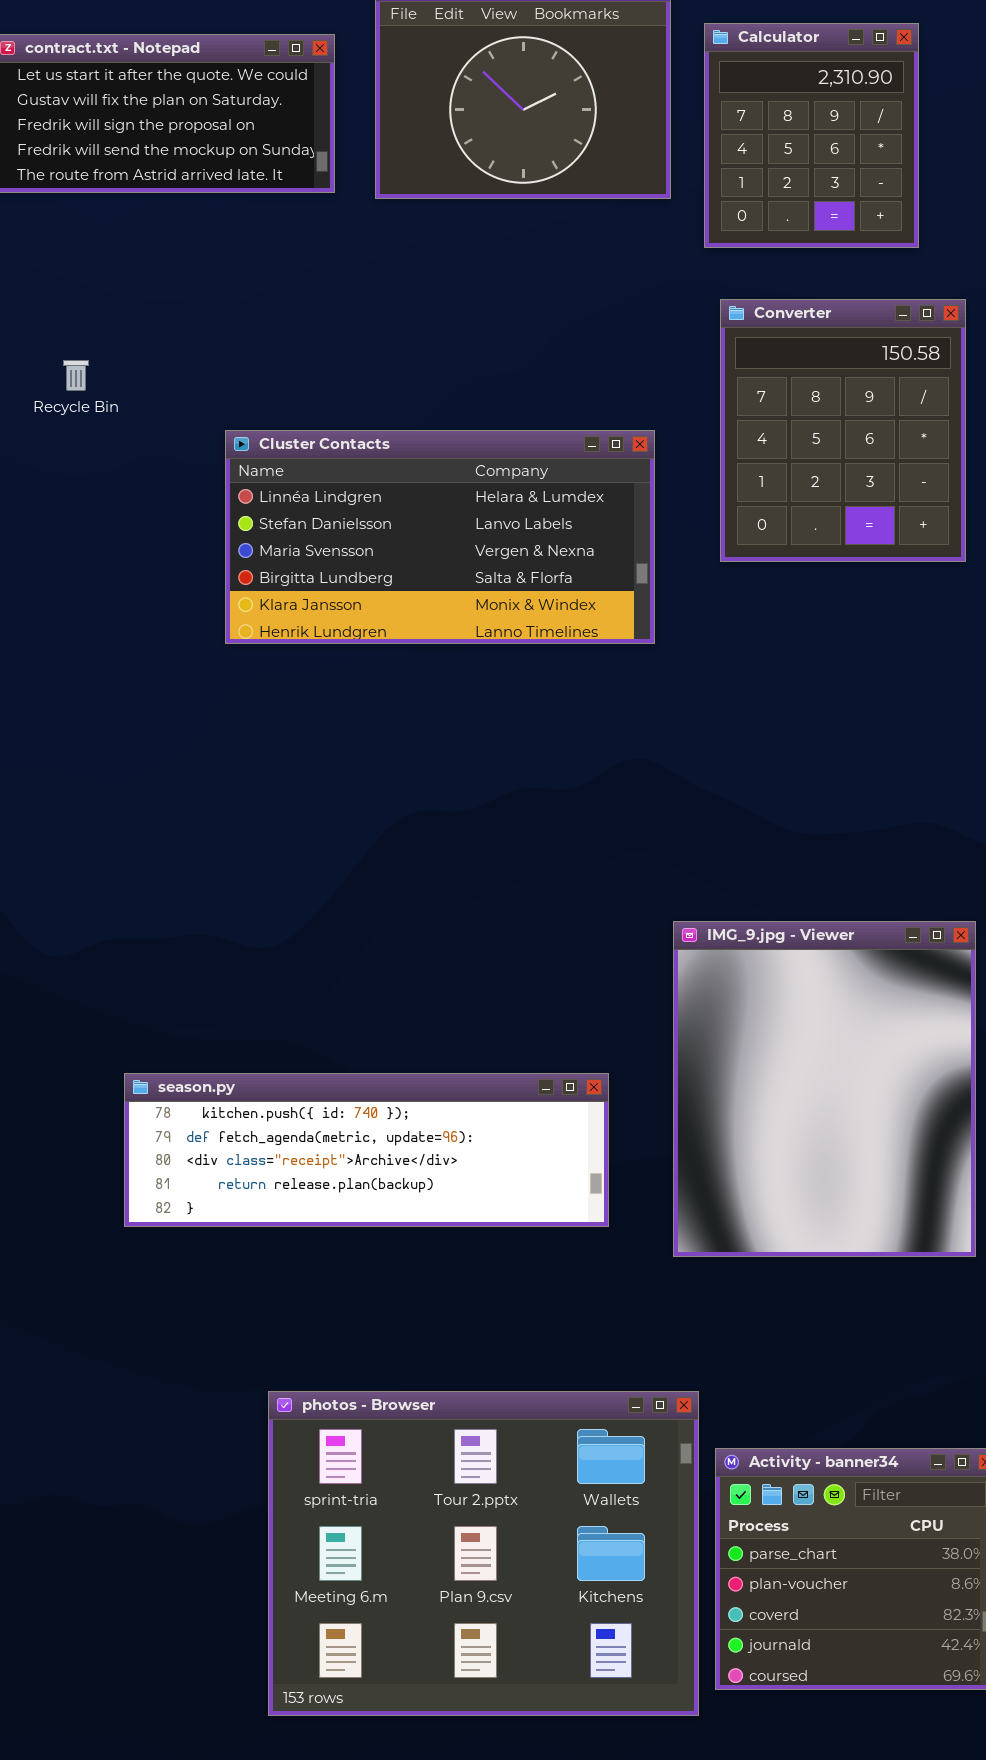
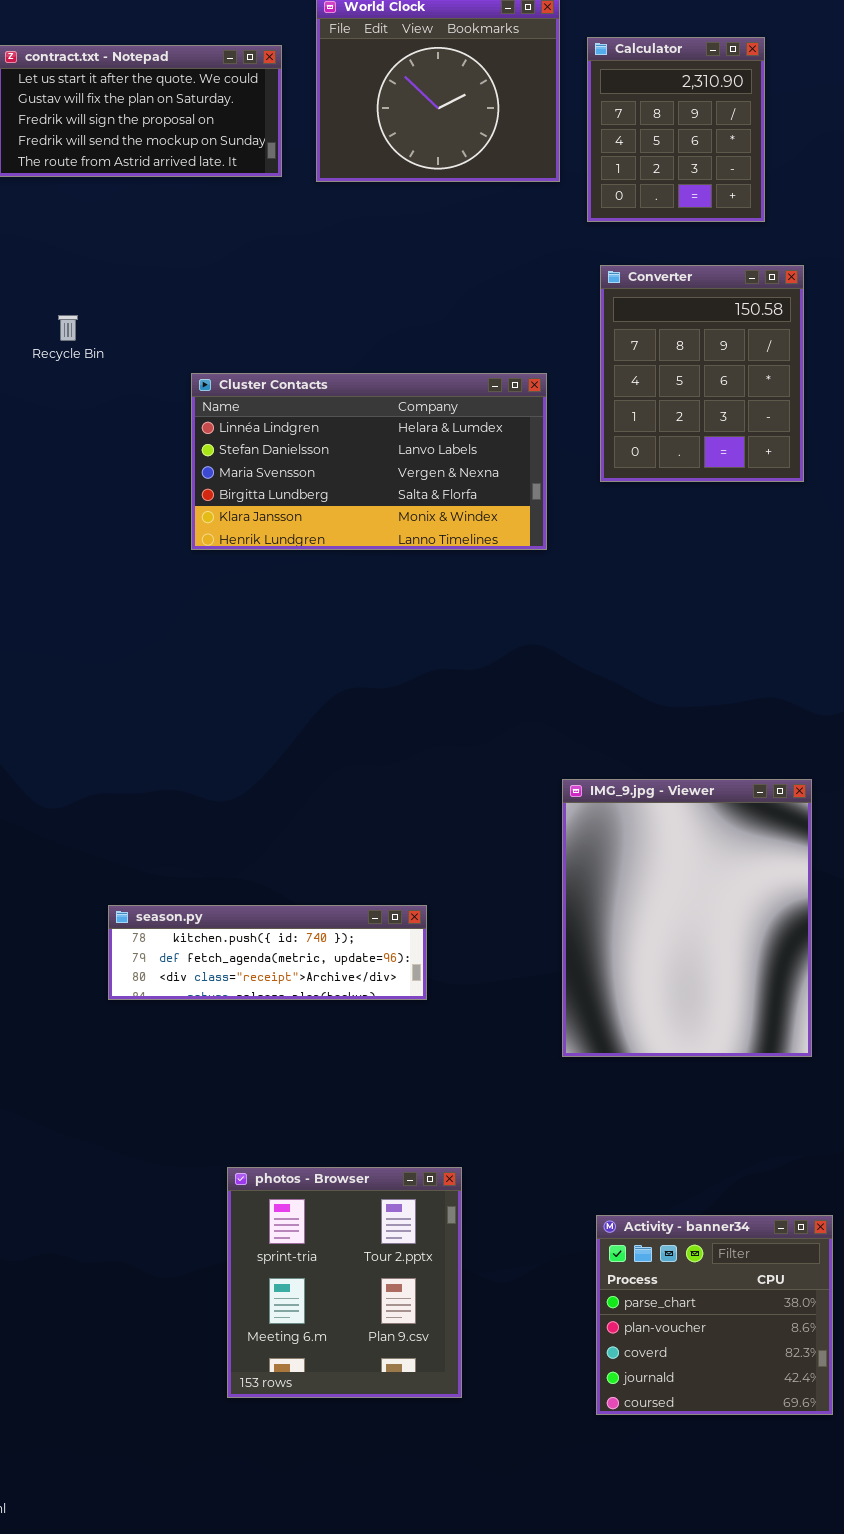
season.py: [124,1073,609,1227] -> [108,905,427,1000], resized
photos - Browser: [268,1391,699,1716] -> [227,1167,462,1398], resized

